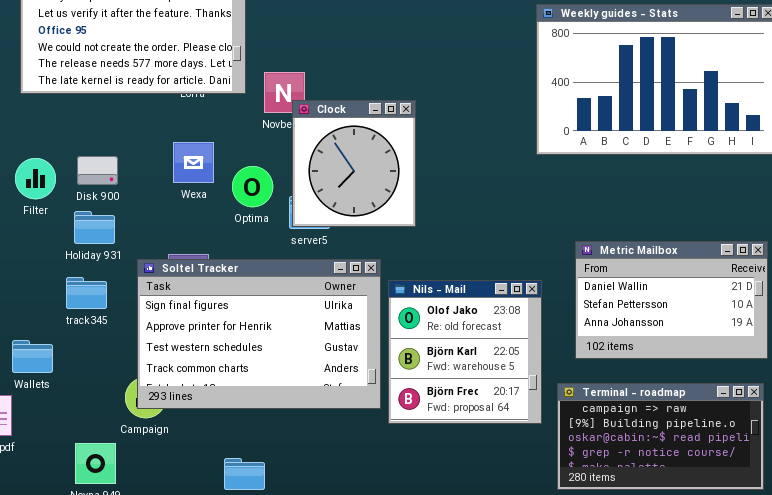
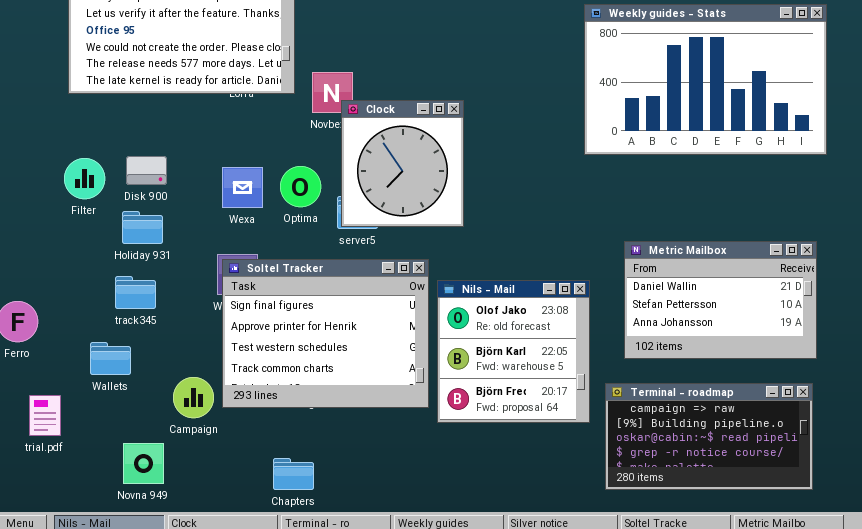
Wexa: [173,142,214,183] -> [222,167,263,208], moved
Soltel Tracker: [137,259,381,409] -> [222,259,429,408], resized
Wallets: [12,340,53,373] -> [90,342,131,375], moved

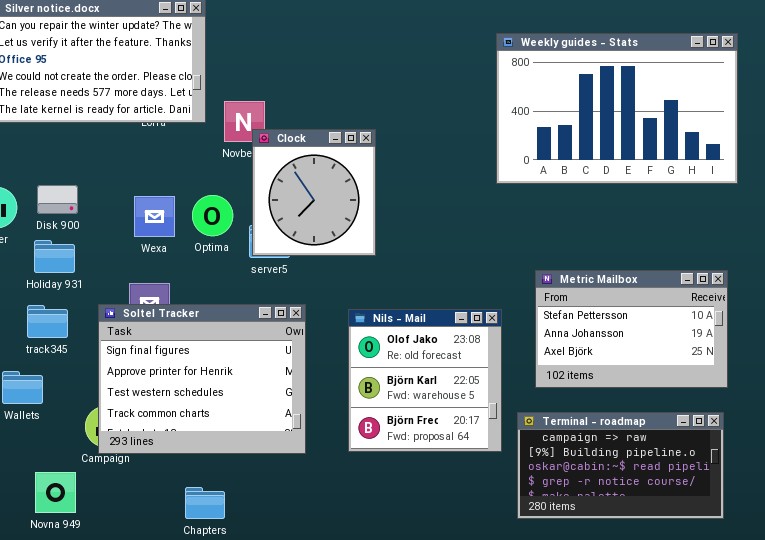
Metric Mailbox: [624,241,817,359] -> [535,270,728,388], scrolled down 1 row
Soltel Tracker: [222,259,429,408] -> [98,304,306,454], moved

